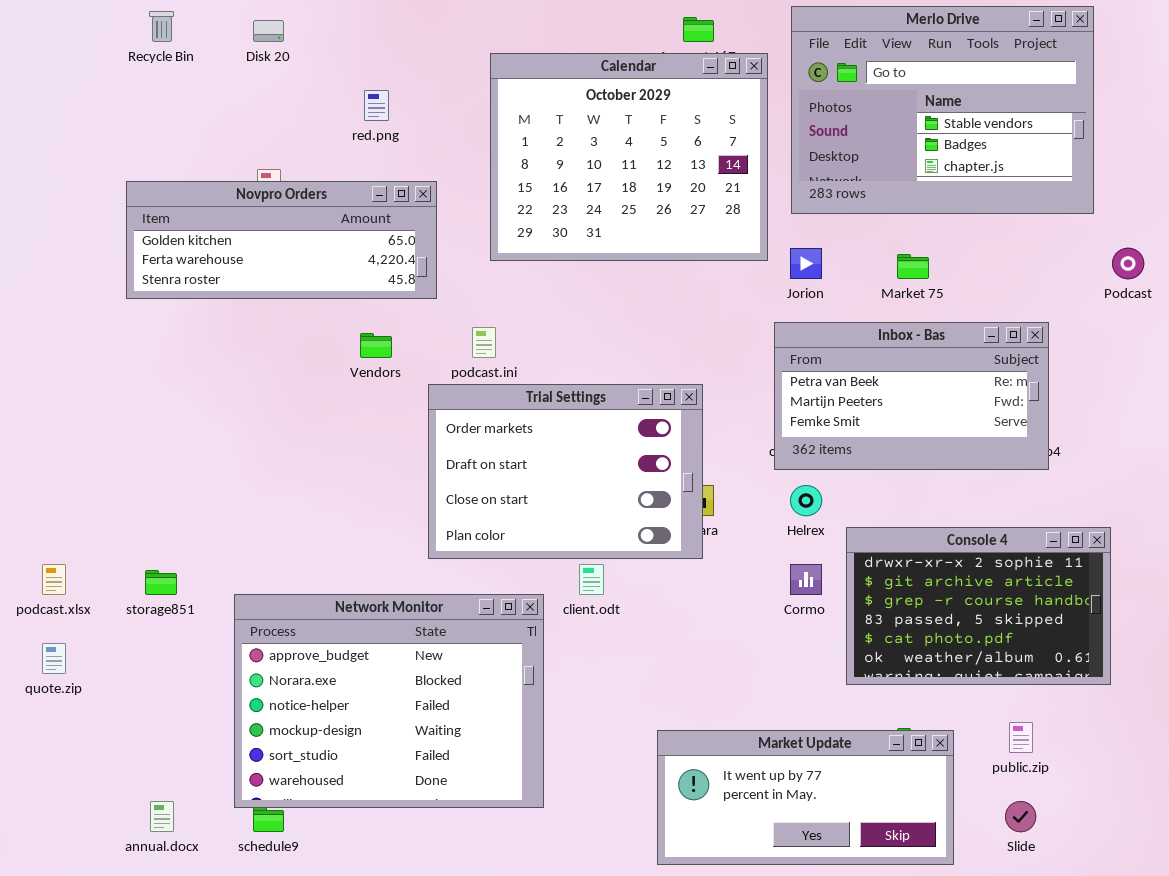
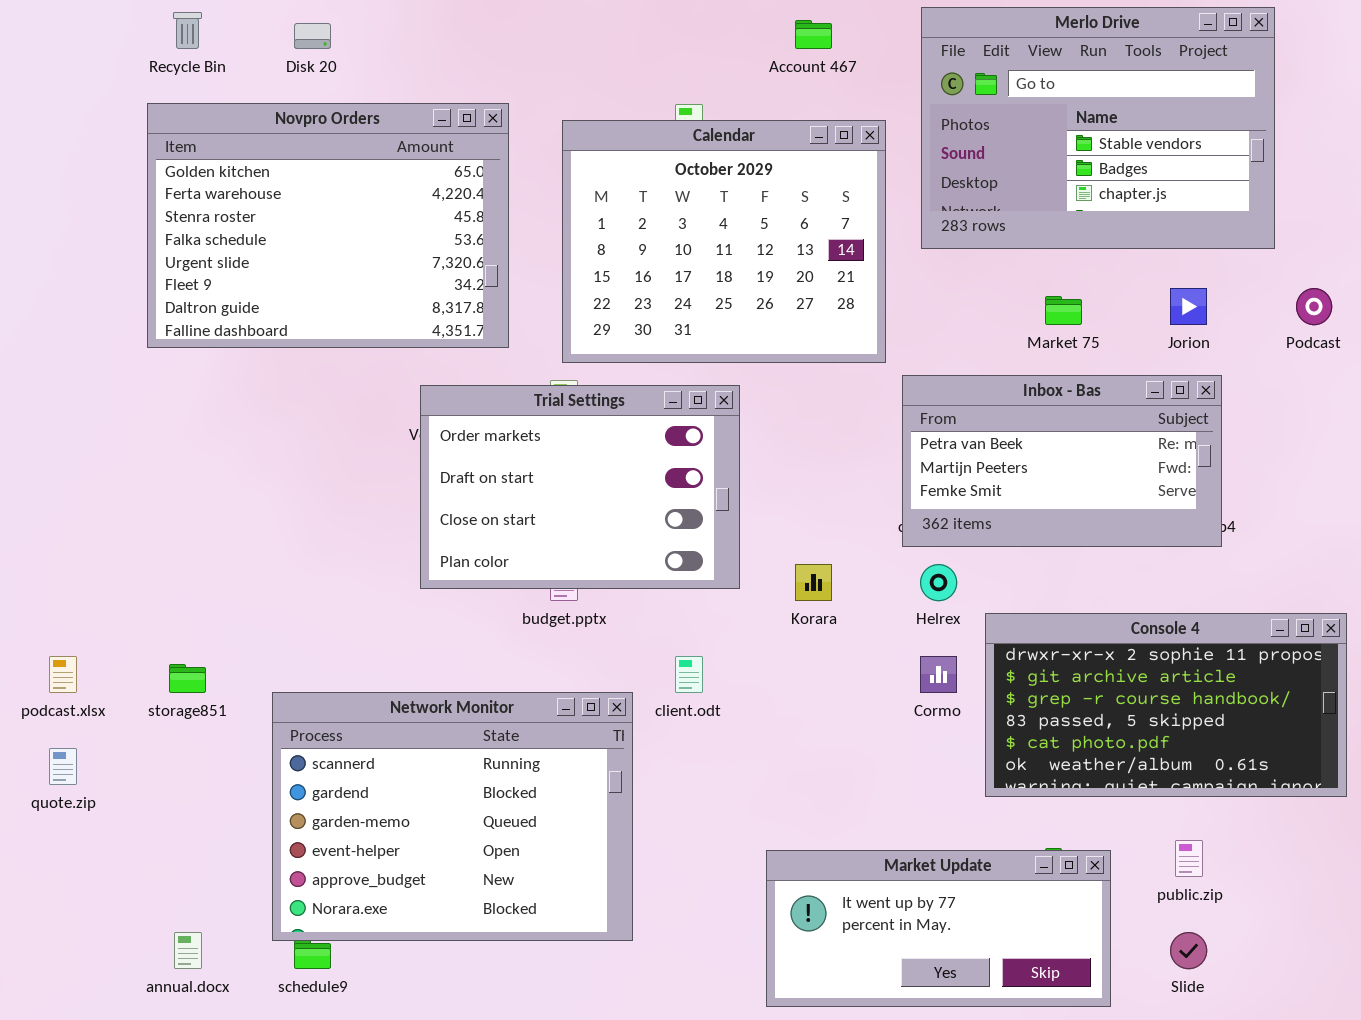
Calendar: [490,53,768,261] -> [562,120,886,363], moved
Novpro Orders: [126,181,437,299] -> [147,103,509,348], resized
Jorion: [790,248,822,279] -> [1170,288,1207,325], moved
Trial Settings: [428,384,703,559] -> [420,385,740,589], moved
Console 4: [846,527,1111,685] -> [985,613,1347,797], resized
Network Monitor: [234,594,544,808] -> [272,692,633,941], scrolled up 4 rows

